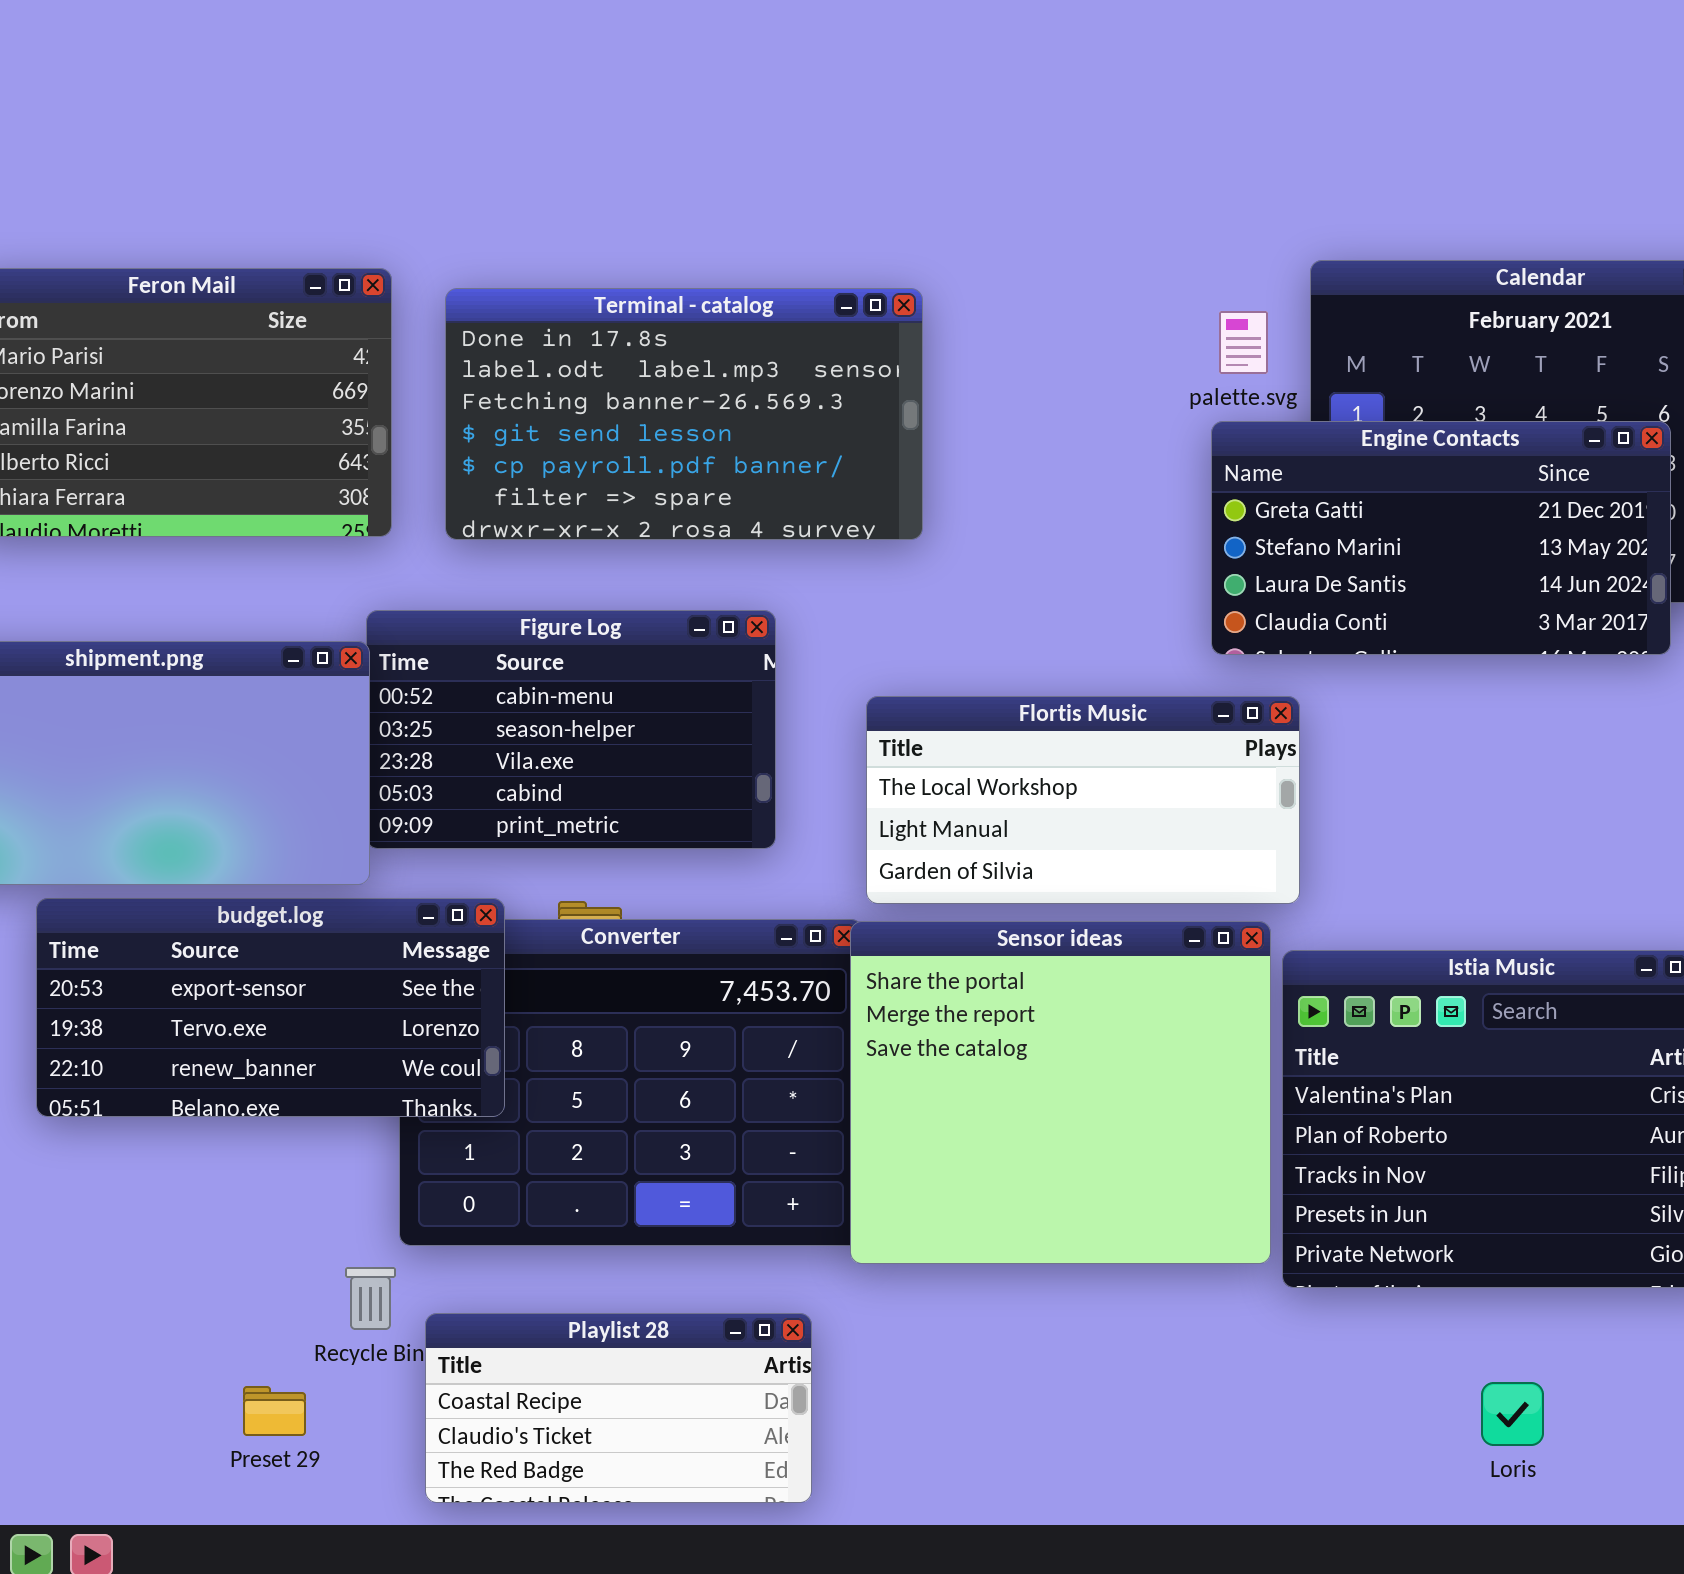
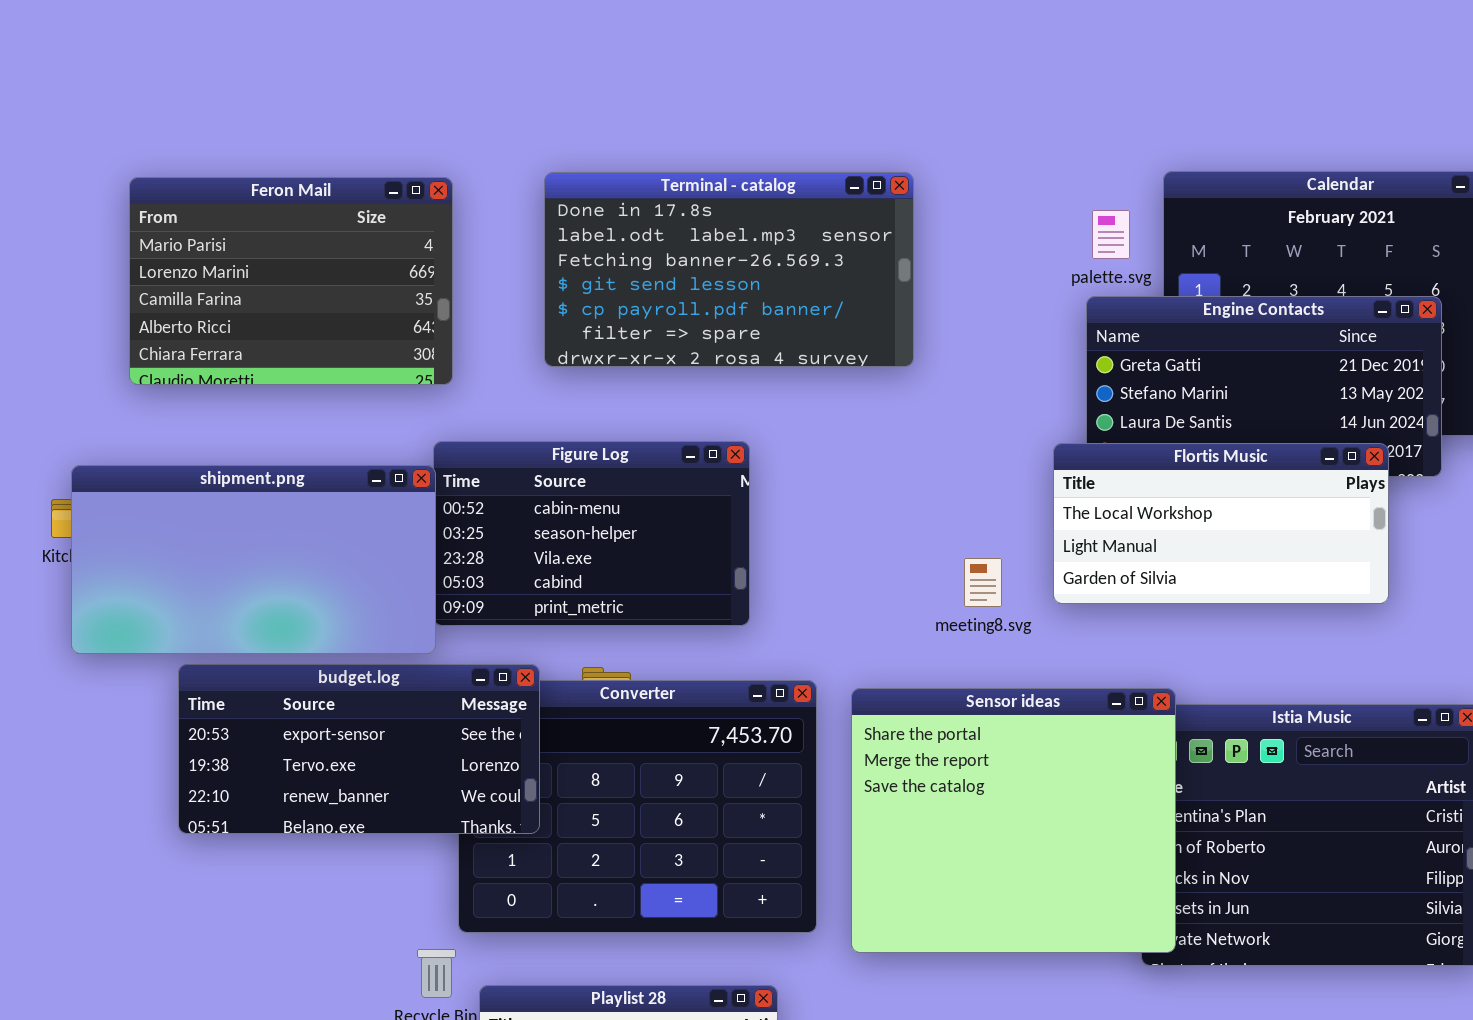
Terminal - catalog: [445,288,923,540] -> [544,172,914,367], moved
Flortis Music: [866,696,1300,904] -> [1053,443,1389,604], moved
Sensor ideas: [850,921,1271,1264] -> [851,688,1176,953], moved

